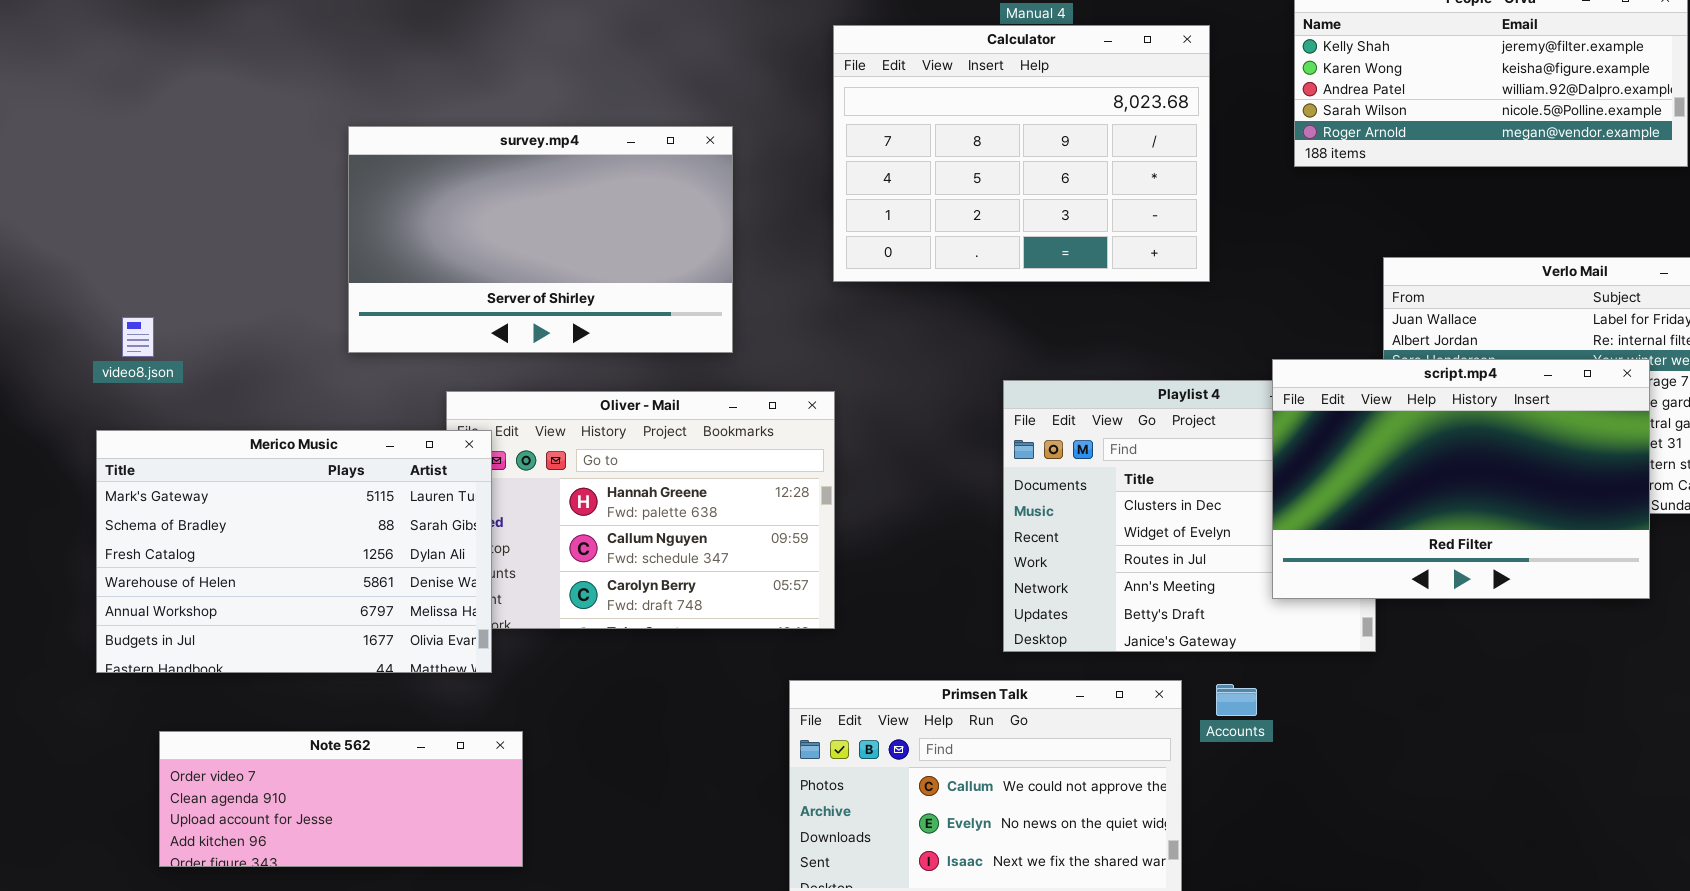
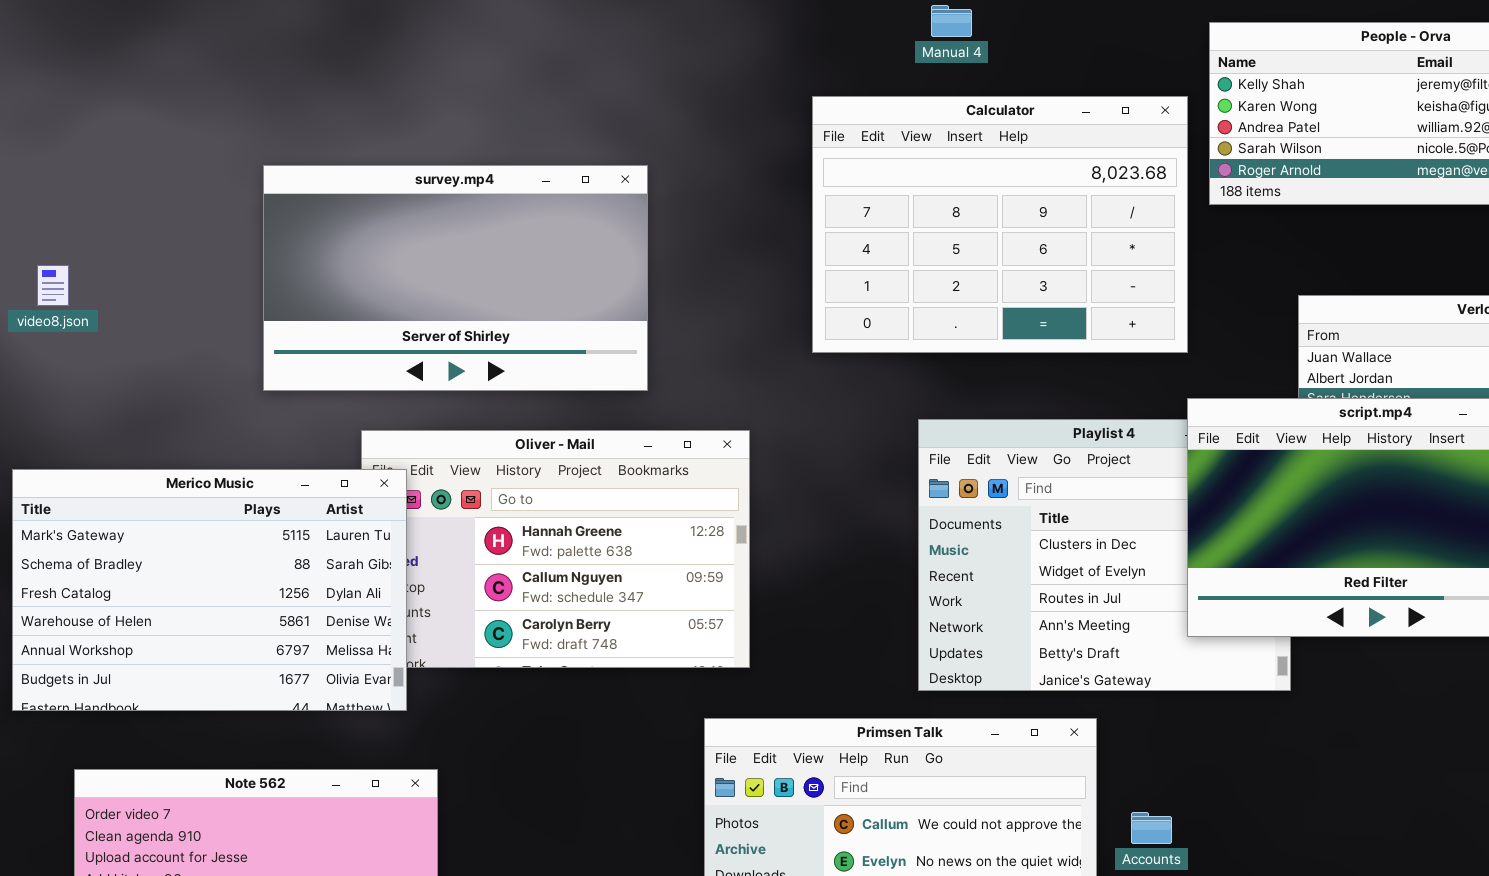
Calculator: [833,25,1210,282] -> [812,96,1188,353], moved
video8.json: [122,317,154,357] -> [37,265,69,306], moved
Accounts: [1216,684,1257,716] -> [1131,812,1172,844], moved

